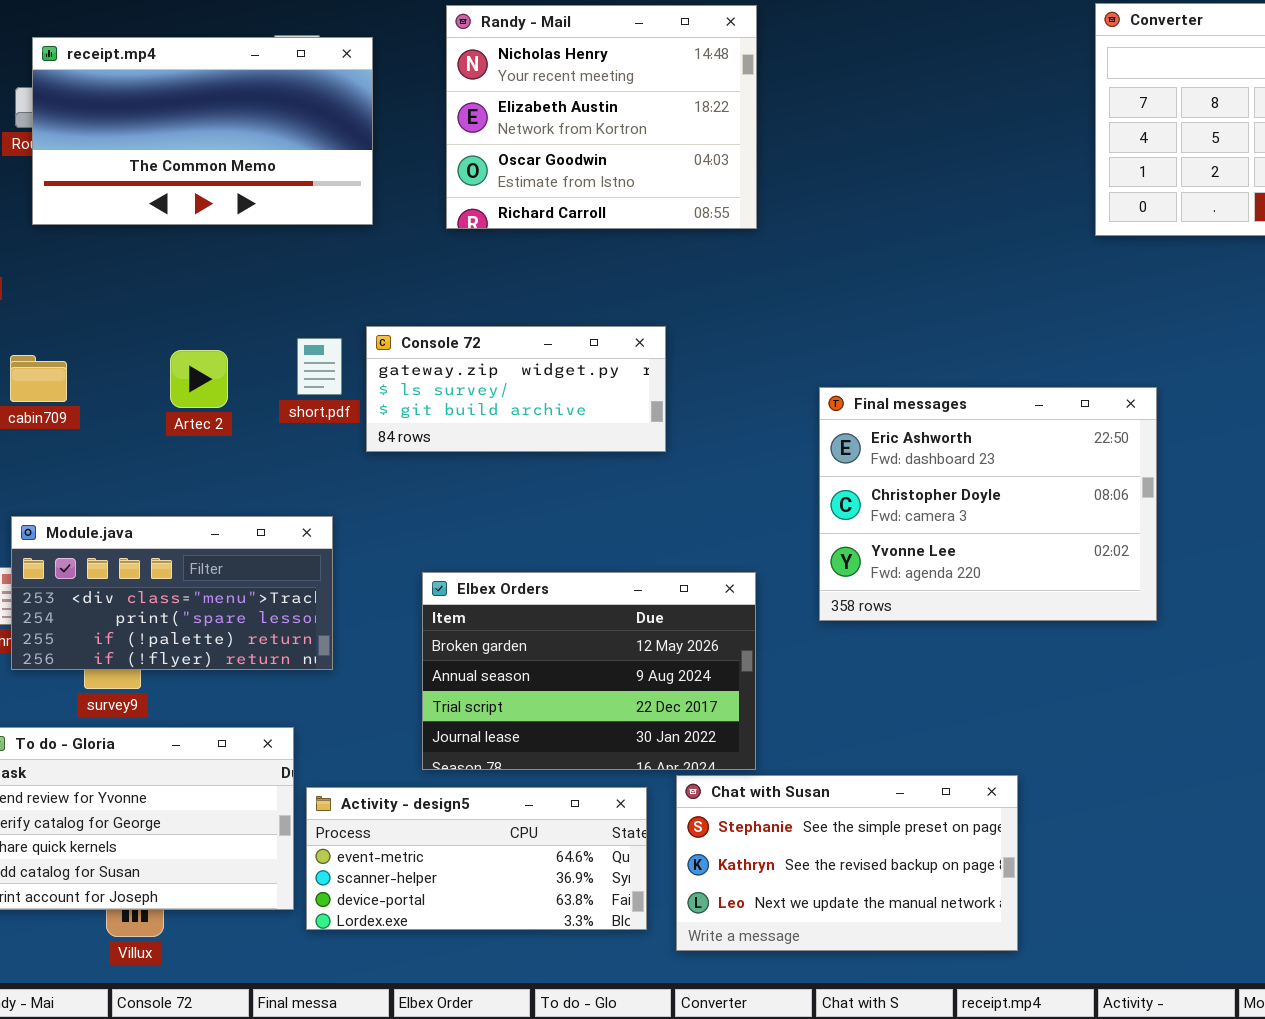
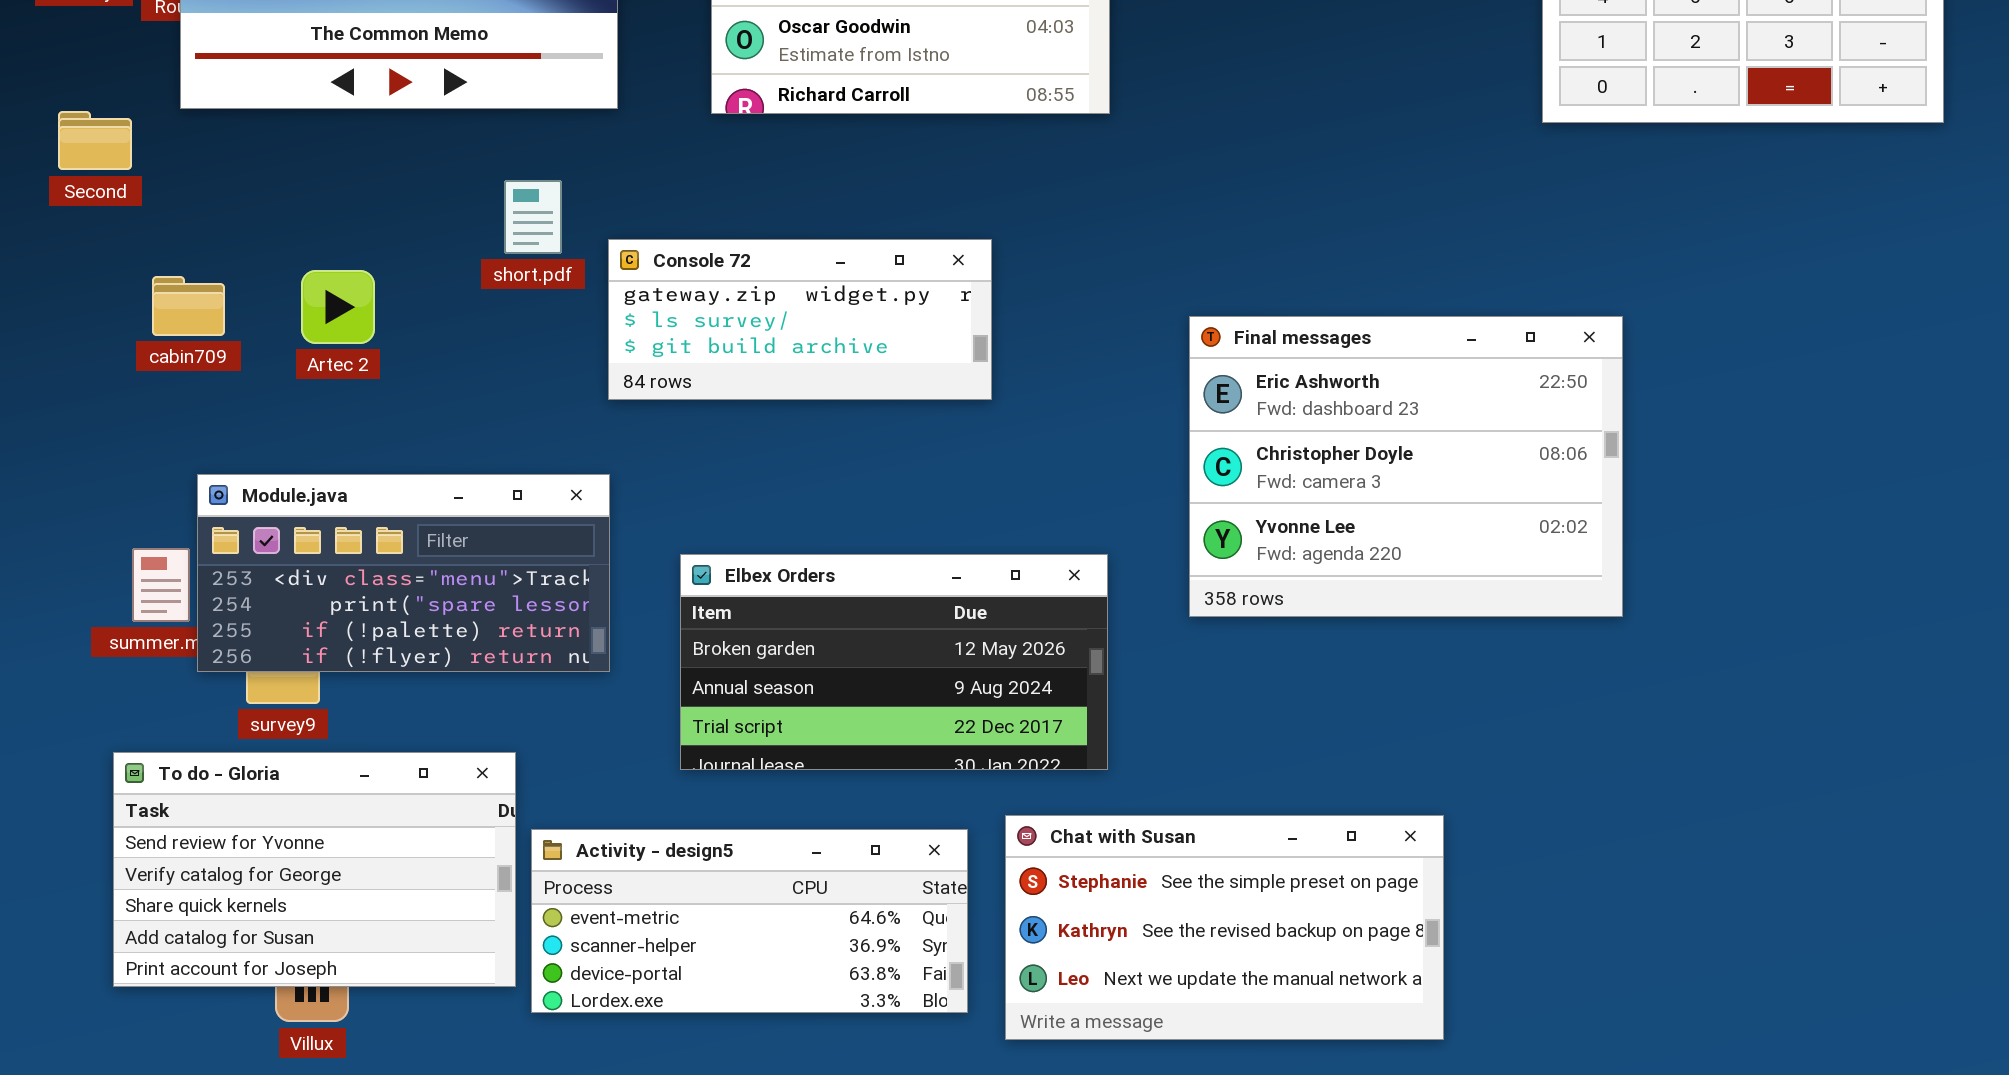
short.pdf: [297,338,342,395] -> [504,180,562,254], moved
Artec 2: [170,350,228,408] -> [301,270,375,344], moved
Module.java: [11,516,333,670] -> [197,474,610,672], moved
Elbex Orders: [422,572,756,770] -> [680,554,1108,770], resized

